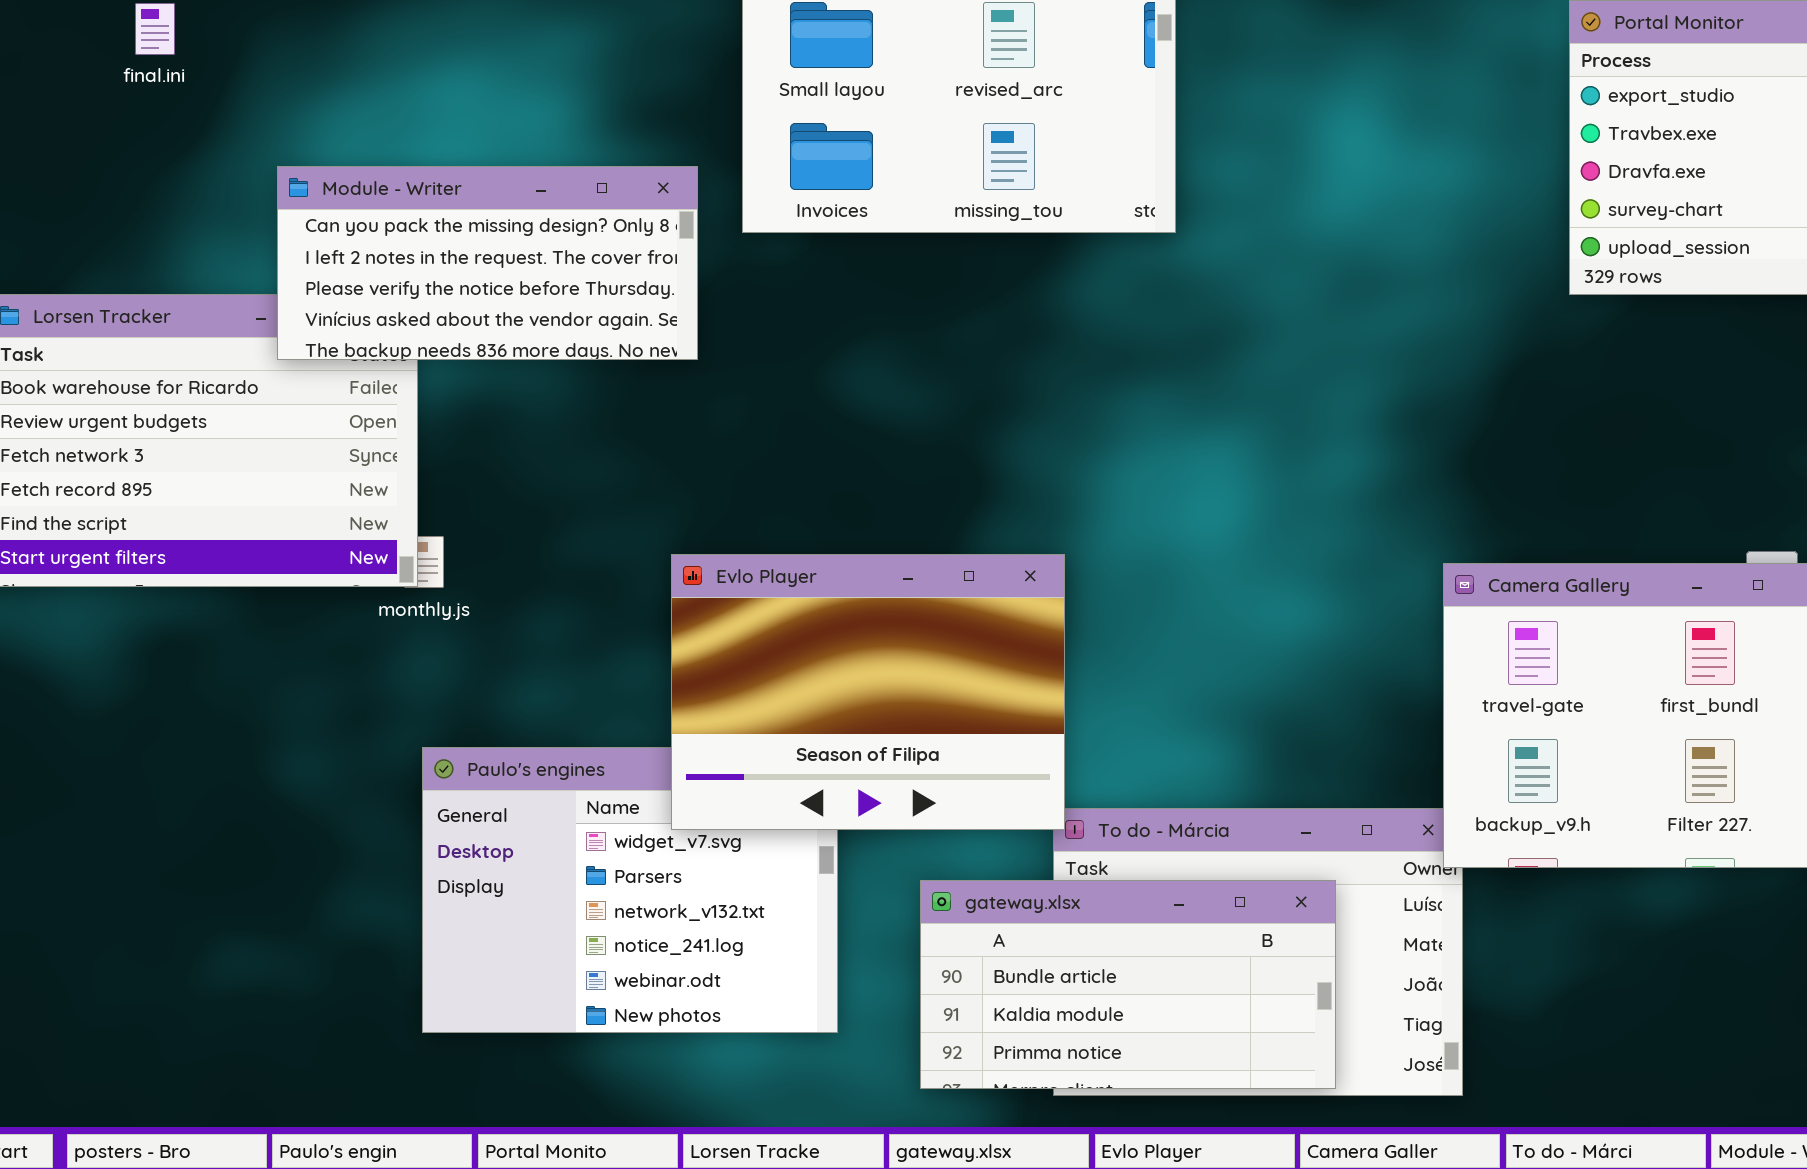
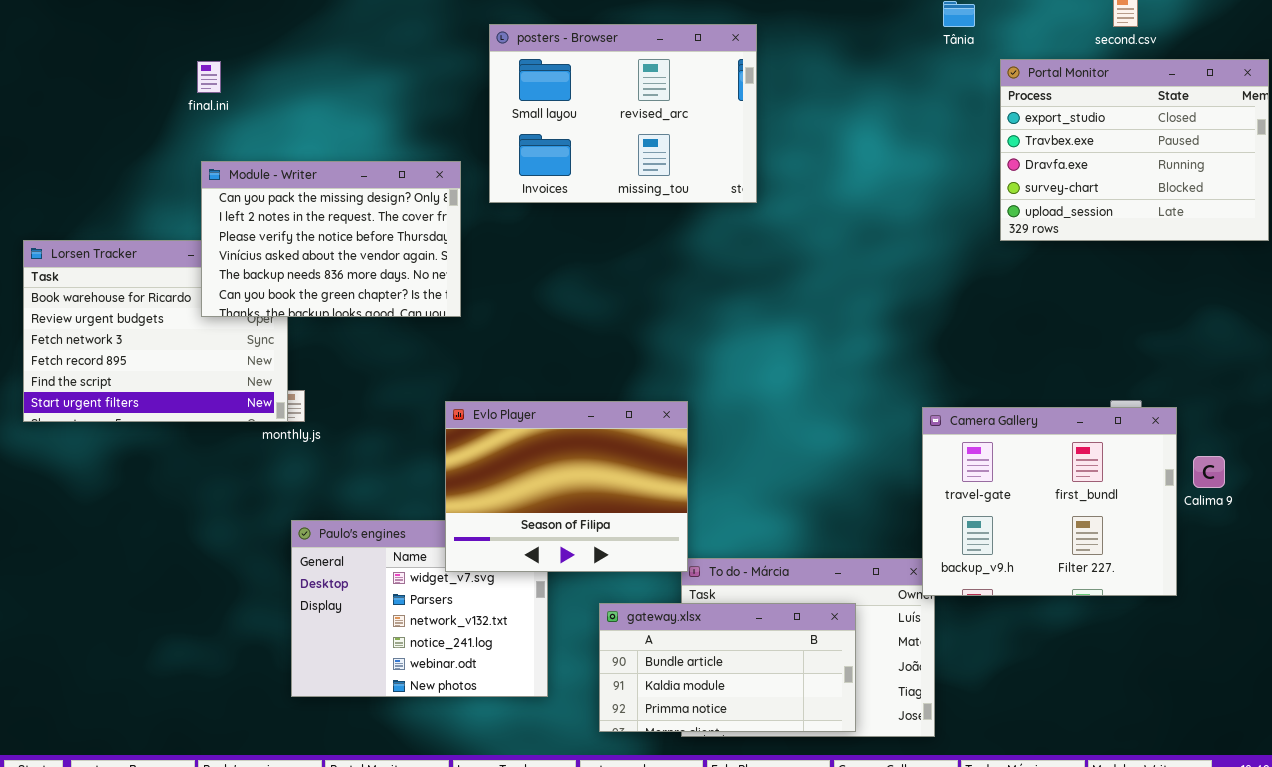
final.ini: [135,3,175,55] -> [197,61,221,93], moved
Module - Writer: [277,166,698,360] -> [201,161,461,317], resized

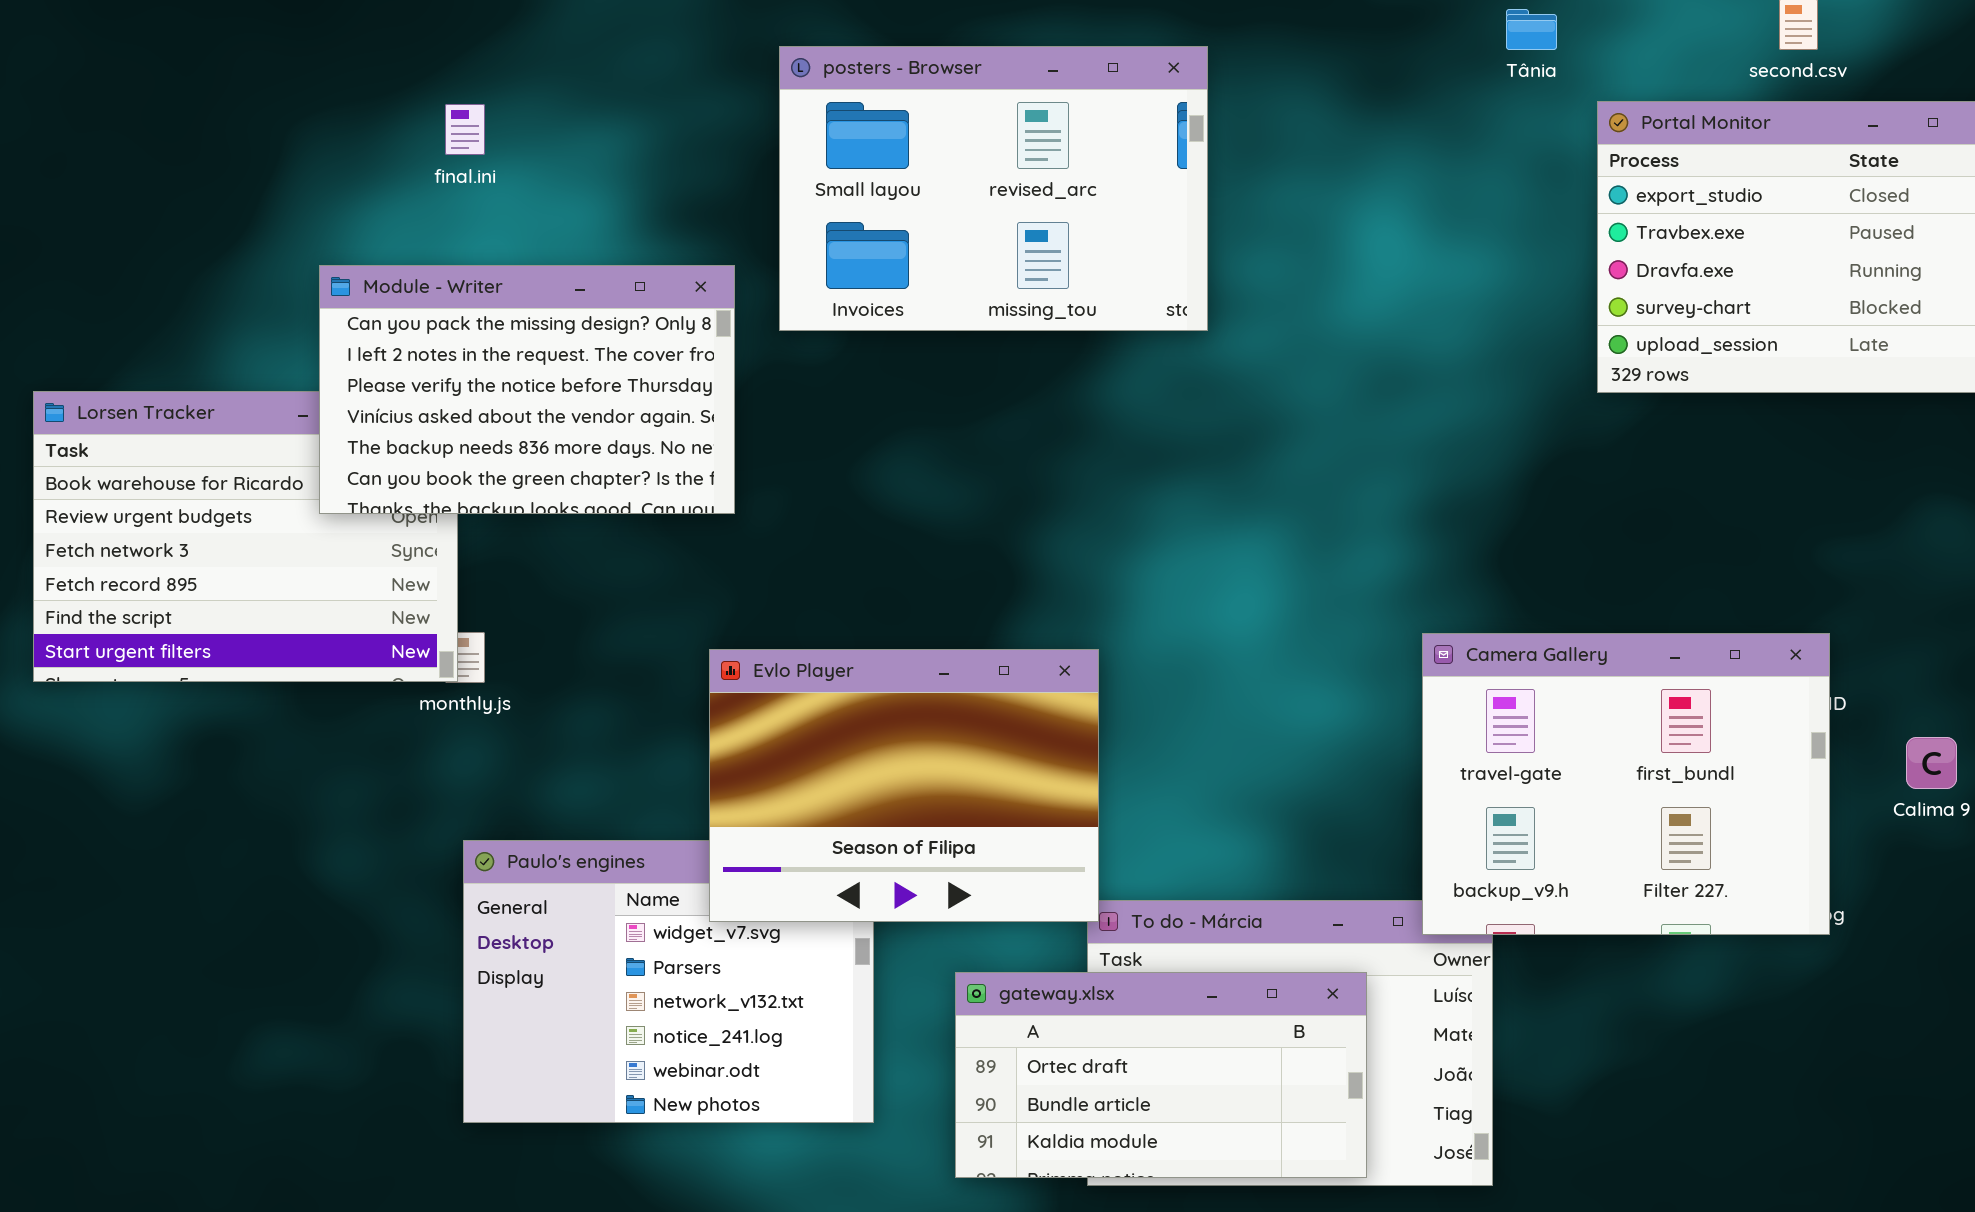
final.ini: [197,61,221,93] -> [445,104,485,155], moved
Camera Gallery: [922,407,1177,596] -> [1422,633,1830,935], moved
gateway.xlsx: [599,603,856,732] -> [955,972,1367,1178], scrolled up 1 row

